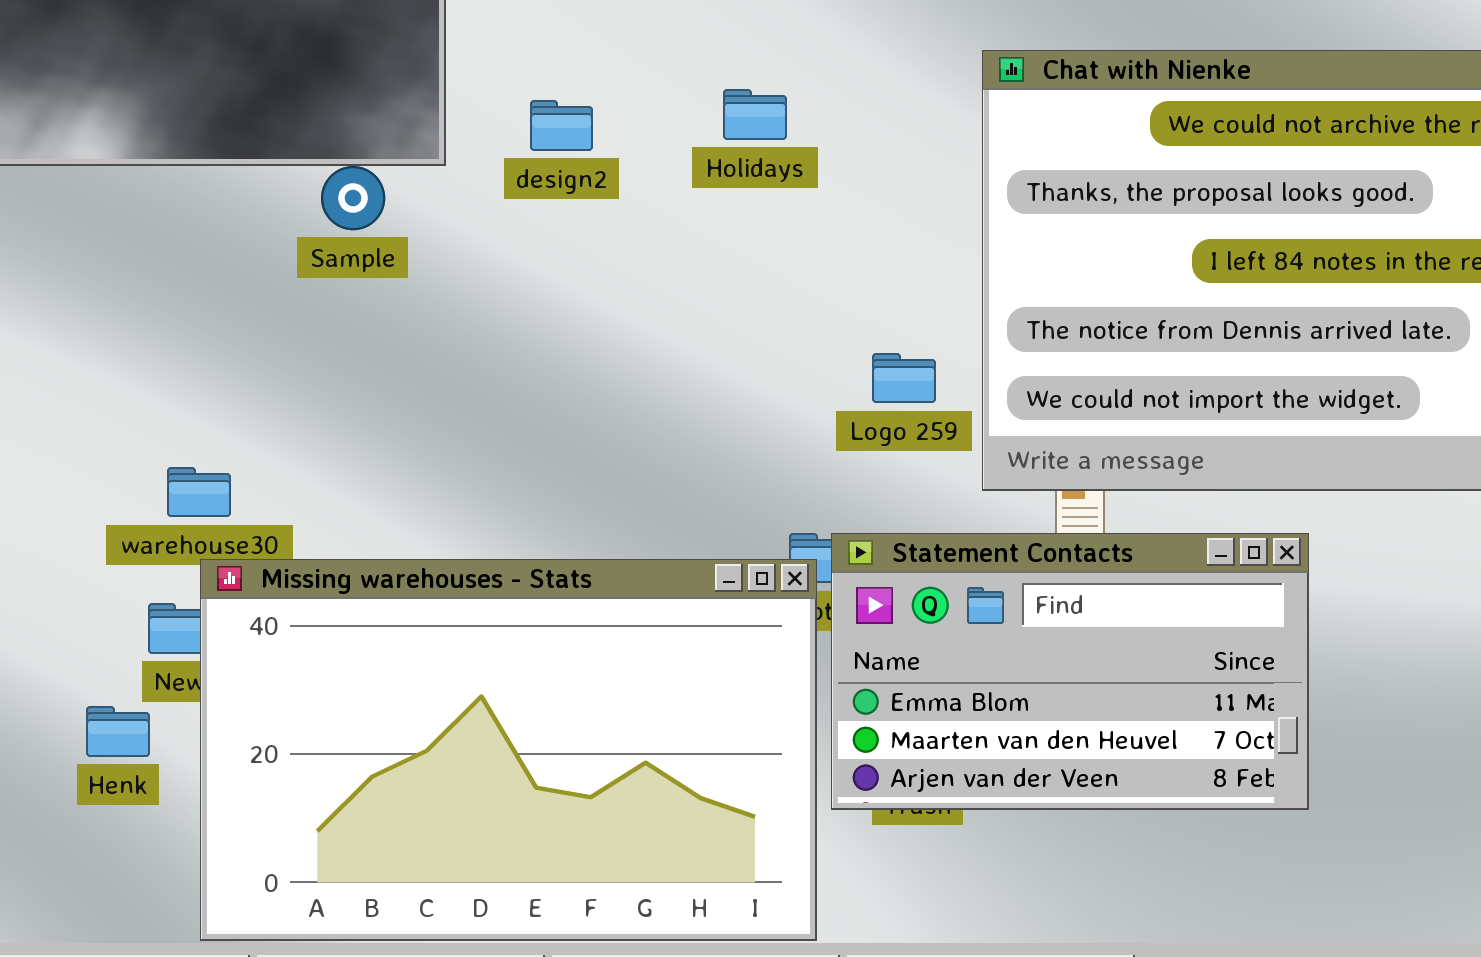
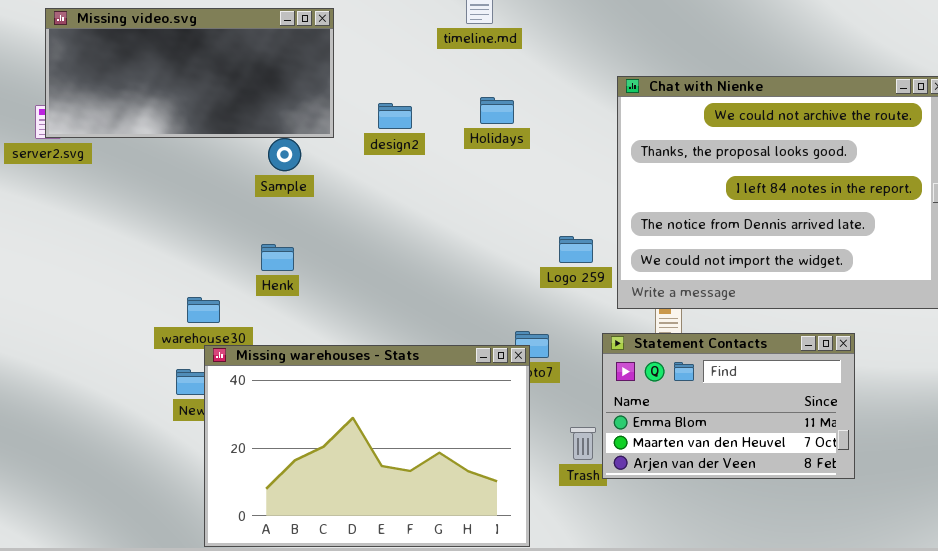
Statement Contacts: [831,533,1309,810] -> [602,333,855,479], moved
Henk: [86,706,150,757] -> [261,244,294,271], moved

